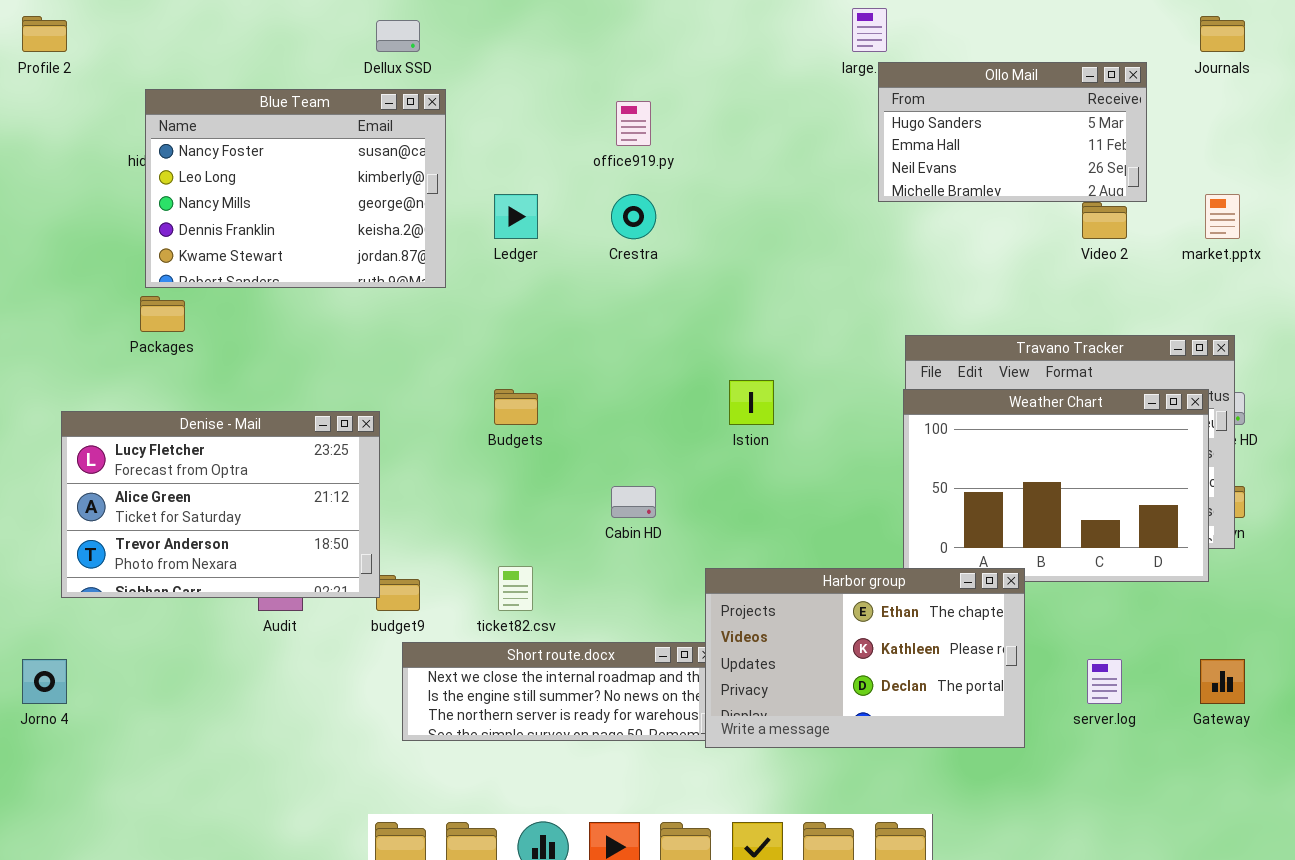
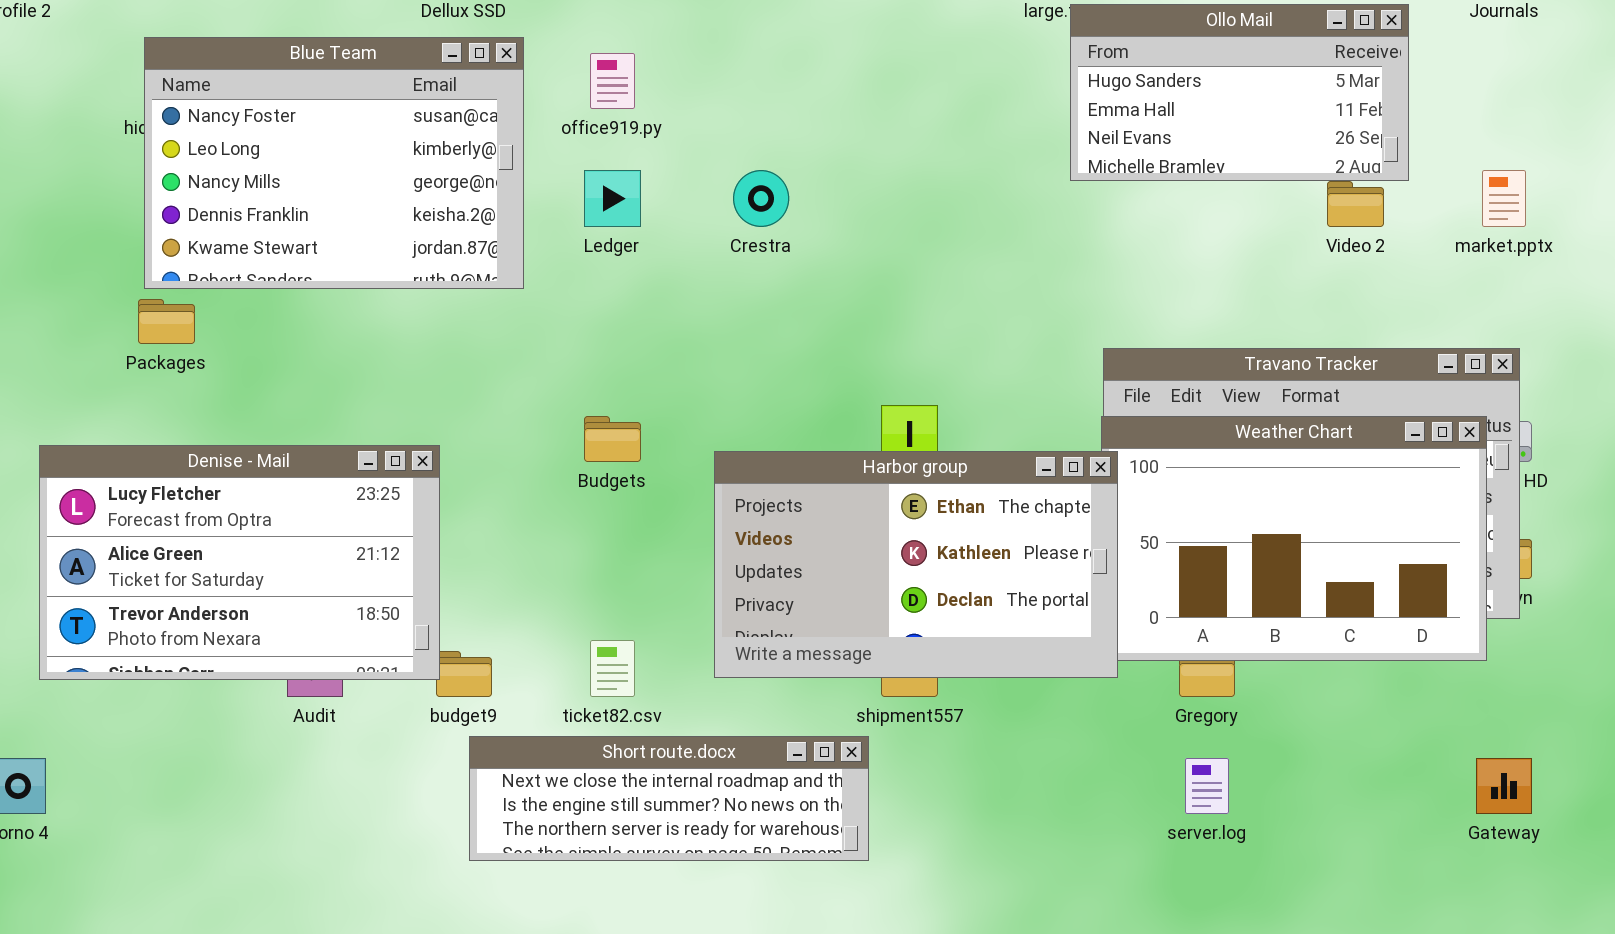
office919.py: [616,101,651,146] -> [590,53,635,109], moved
Harbor group: [705,568,1025,748] -> [714,451,1118,678], moved
server.log: [1087,659,1122,704] -> [1185,758,1229,814], moved

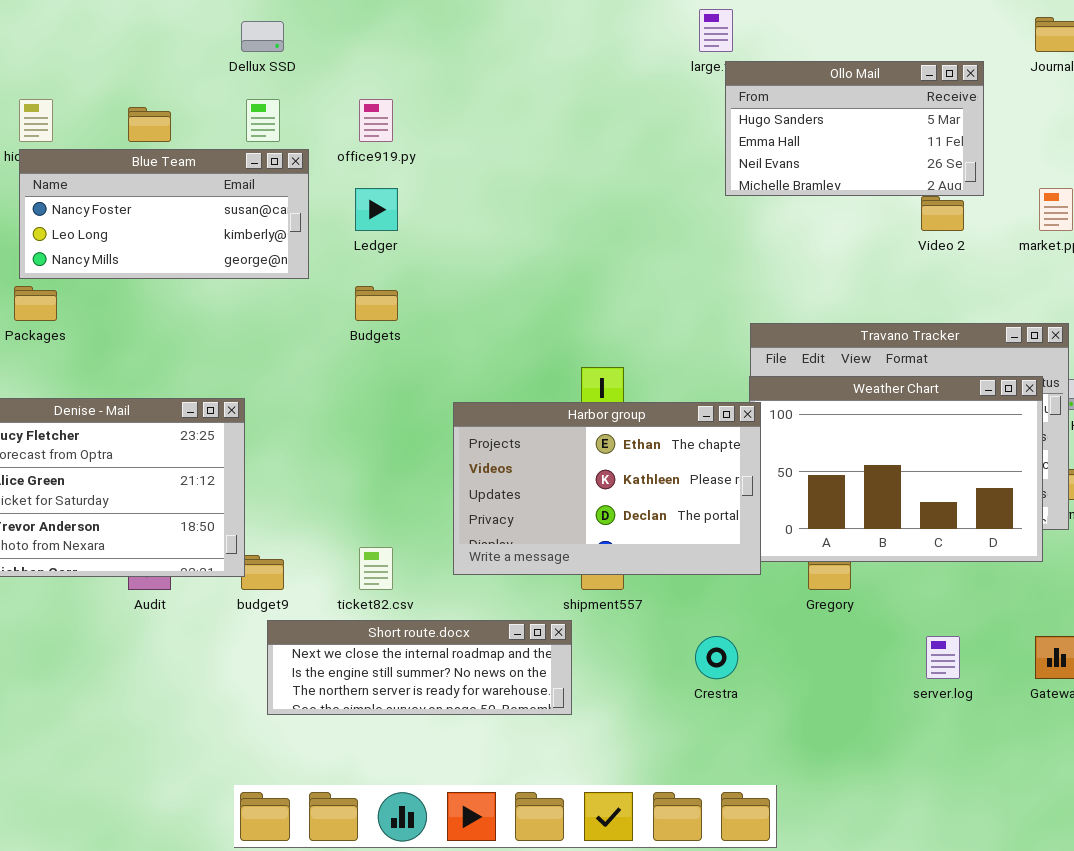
Blue Team: [144,37,524,289] -> [19,149,309,279], resized
Crestra: [733,170,789,227] -> [695,636,738,679], moved
Budgets: [584,416,641,462] -> [355,286,398,321], moved
server.log: [1185,758,1229,814] -> [926,636,960,679], moved

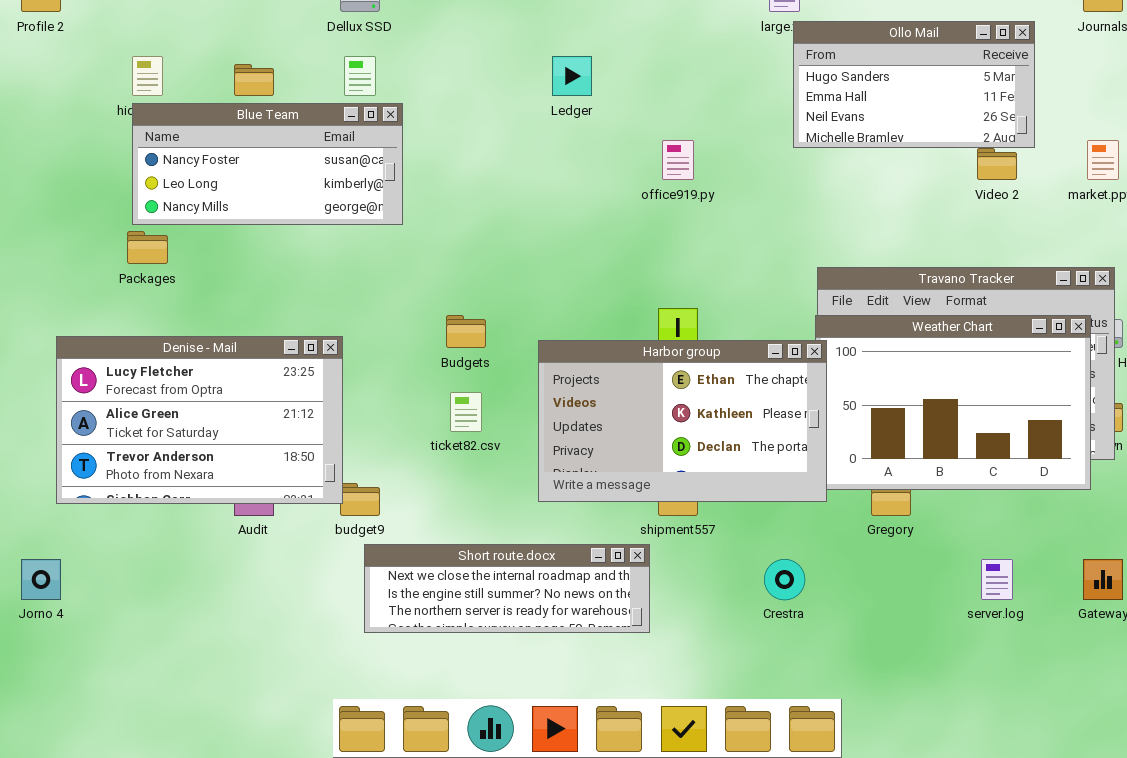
office919.py: [359,99,393,142] -> [662,140,694,180], moved
Ledger: [355,188,398,231] -> [552,56,592,96], moved
Budgets: [355,286,398,321] -> [446,315,486,348], moved
ticket82.csv: [359,547,393,590] -> [450,392,482,432], moved

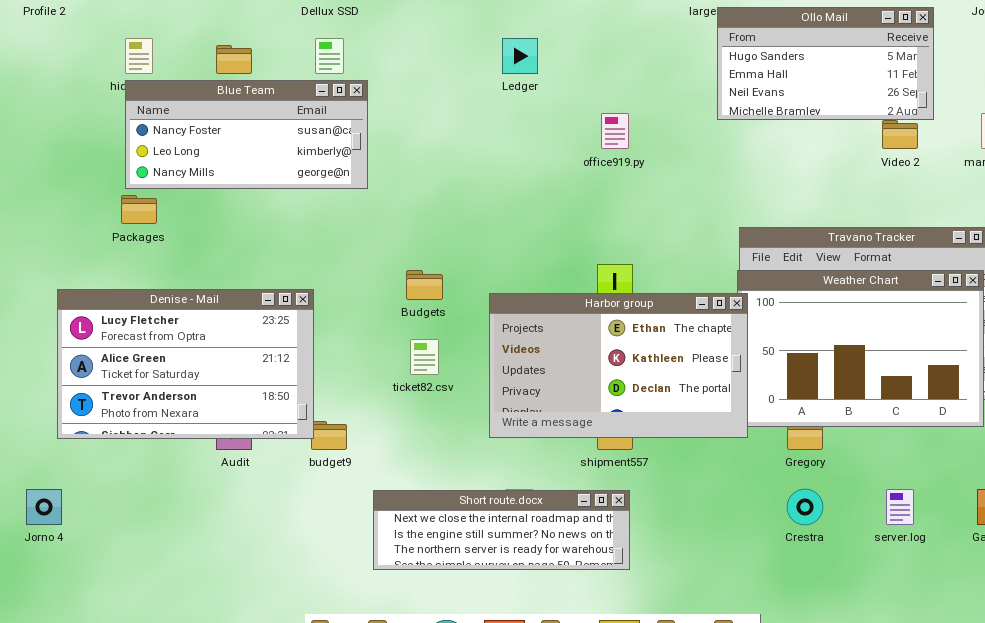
Short route.docx: [364,544,650,633] -> [373,490,630,570], moved
Crestra: [764,559,805,600] -> [787,489,823,525], moved

